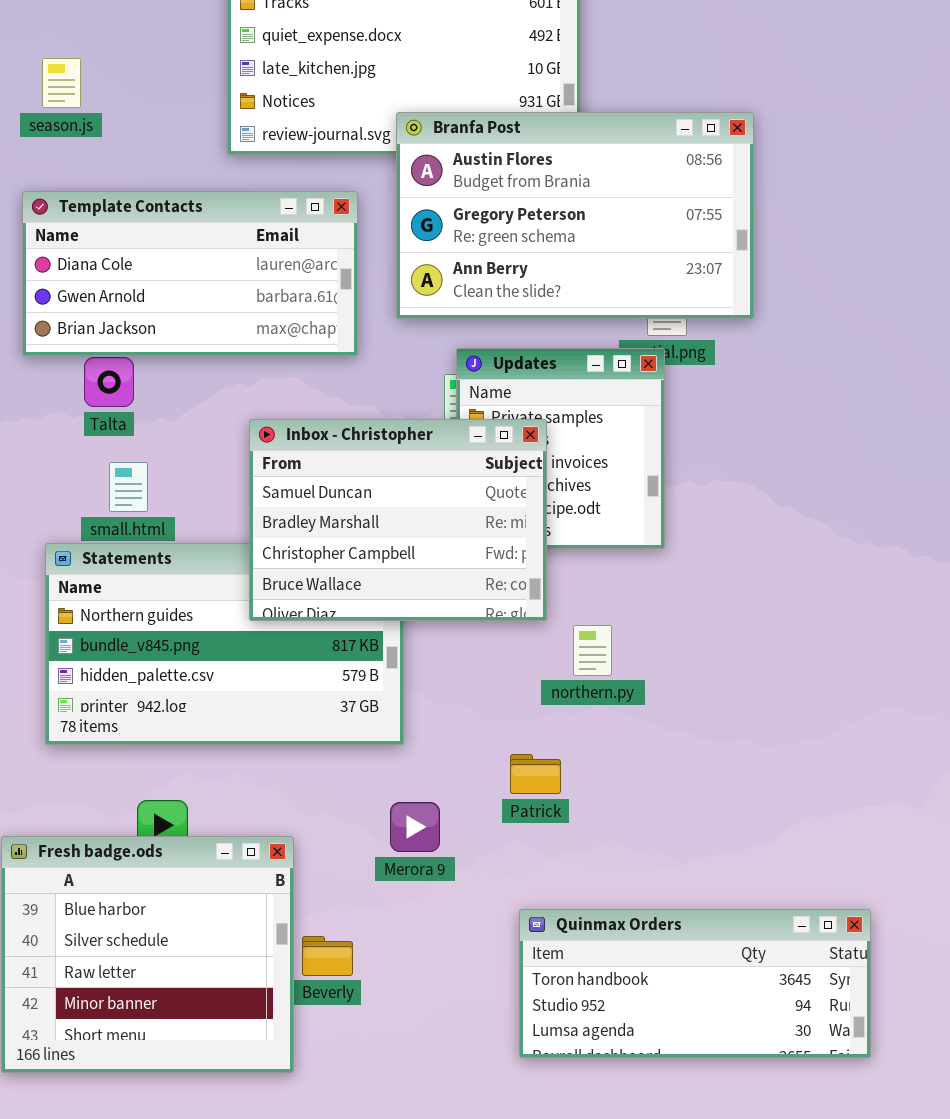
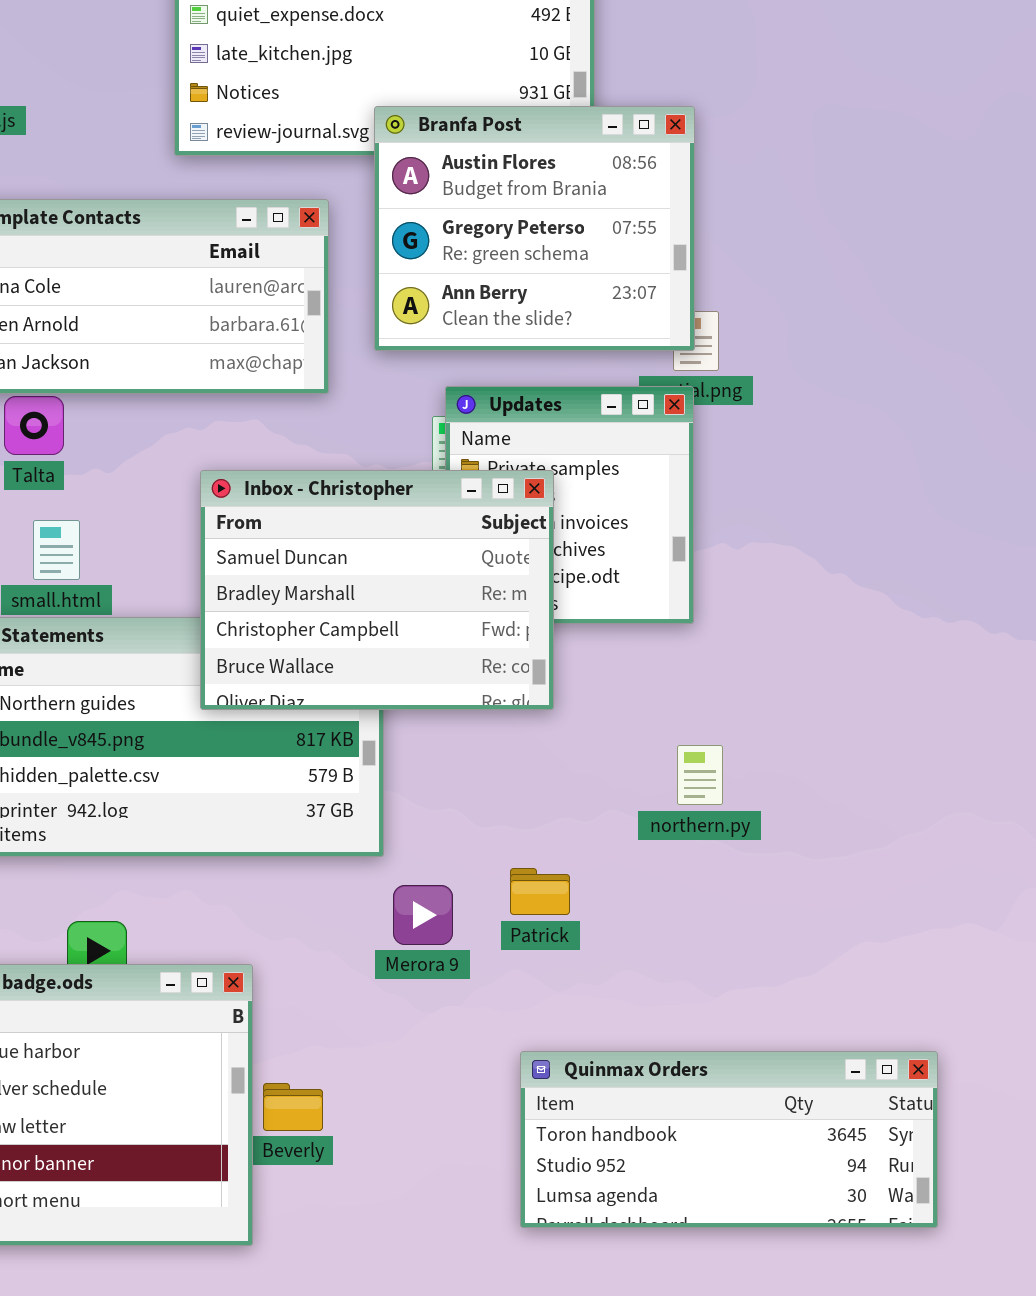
Branfa Post: [396,112,754,319] -> [374,106,695,351], resized
northern.py: [573,625,612,676] -> [677,745,723,805], moved
Merora 9: [390,802,440,852] -> [393,885,453,945], moved

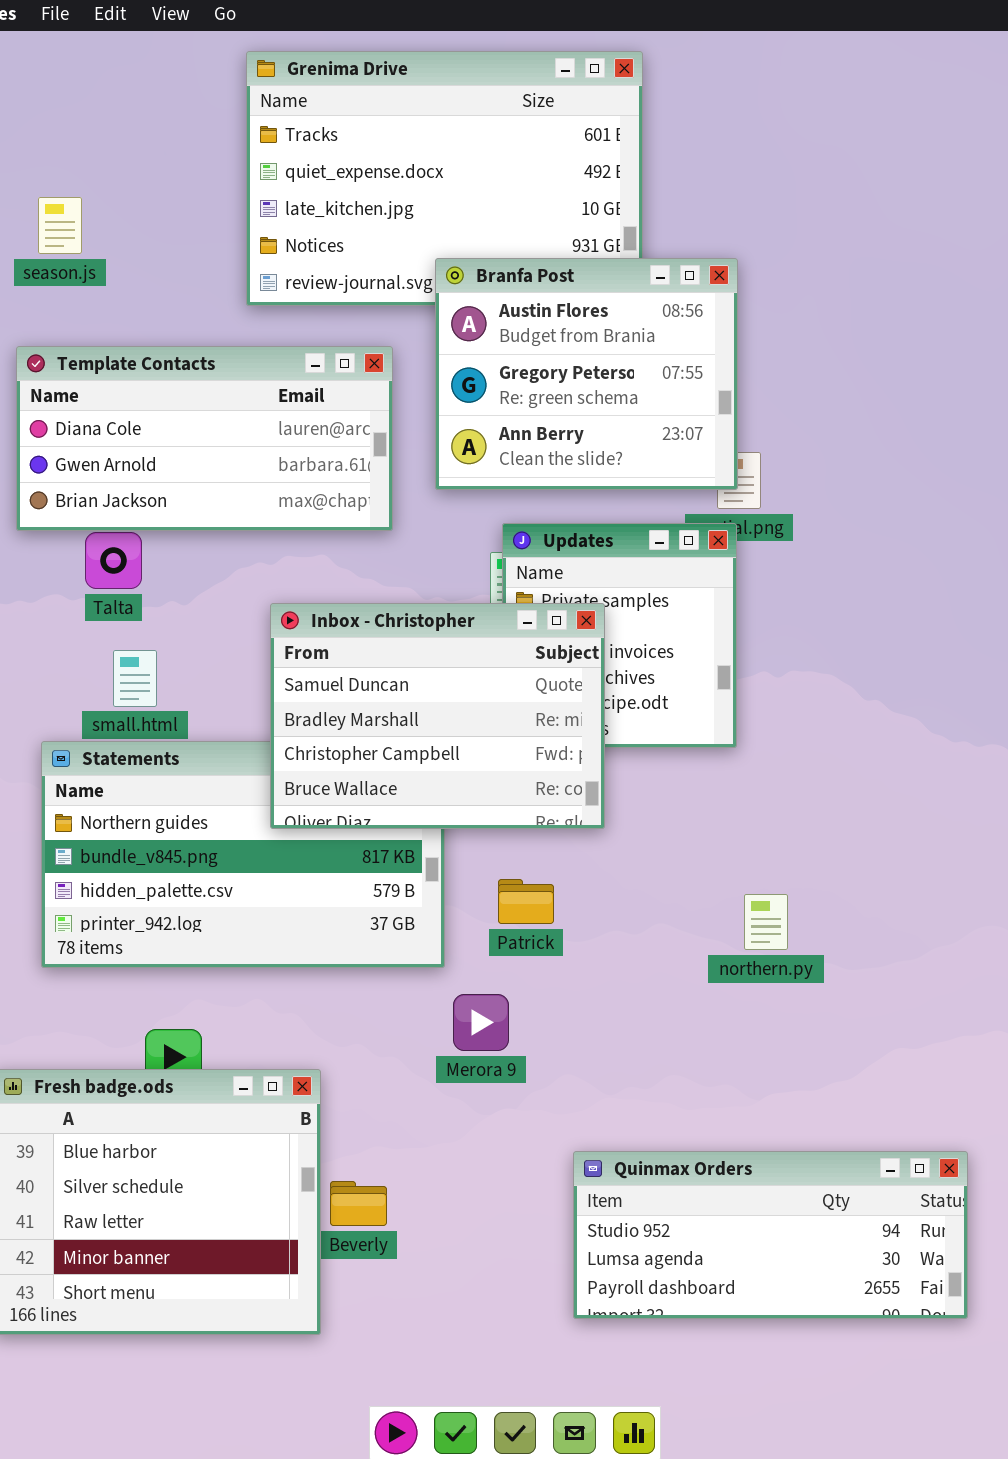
northern.py: [677,745,723,805] -> [744,894,788,950], moved
Patrick: [510,868,570,915] -> [498,879,554,924], moved
Quinmax Orders: [520,1051,938,1228] -> [573,1151,968,1319], scrolled down 1 row

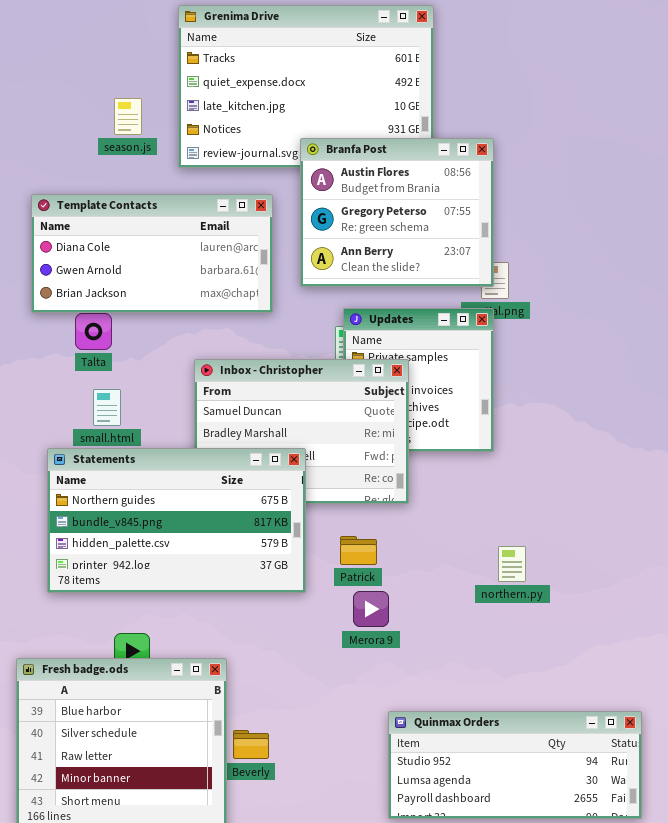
season.js: [38,197,82,254] -> [114,98,142,135], moved
Statements: [41,741,445,968] -> [47,448,306,593], raised
Merora 9: [453,994,509,1051] -> [353,591,389,627], moved

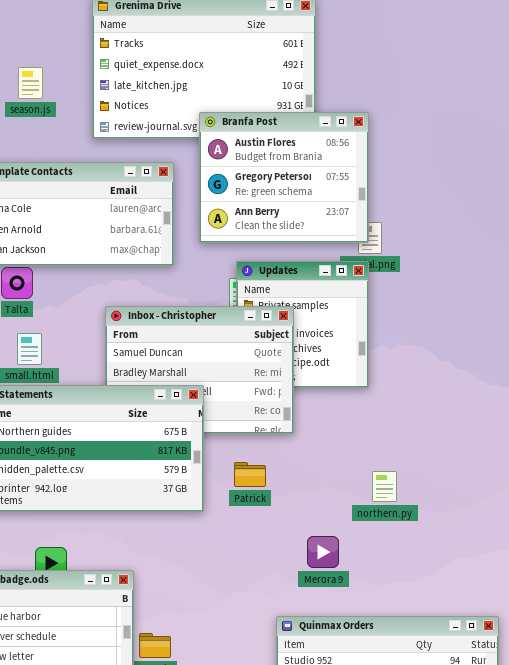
season.js: [114,98,142,135] -> [18,67,43,99], moved
Merora 9: [353,591,389,627] -> [307,536,339,568], moved

